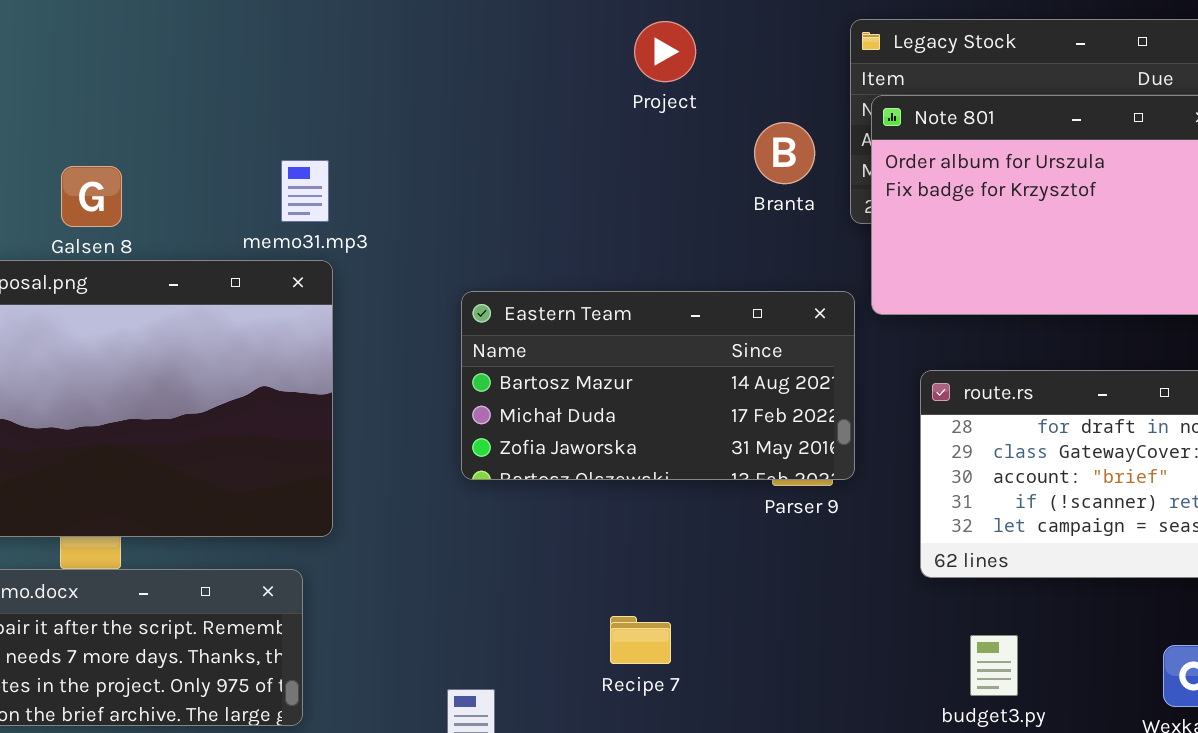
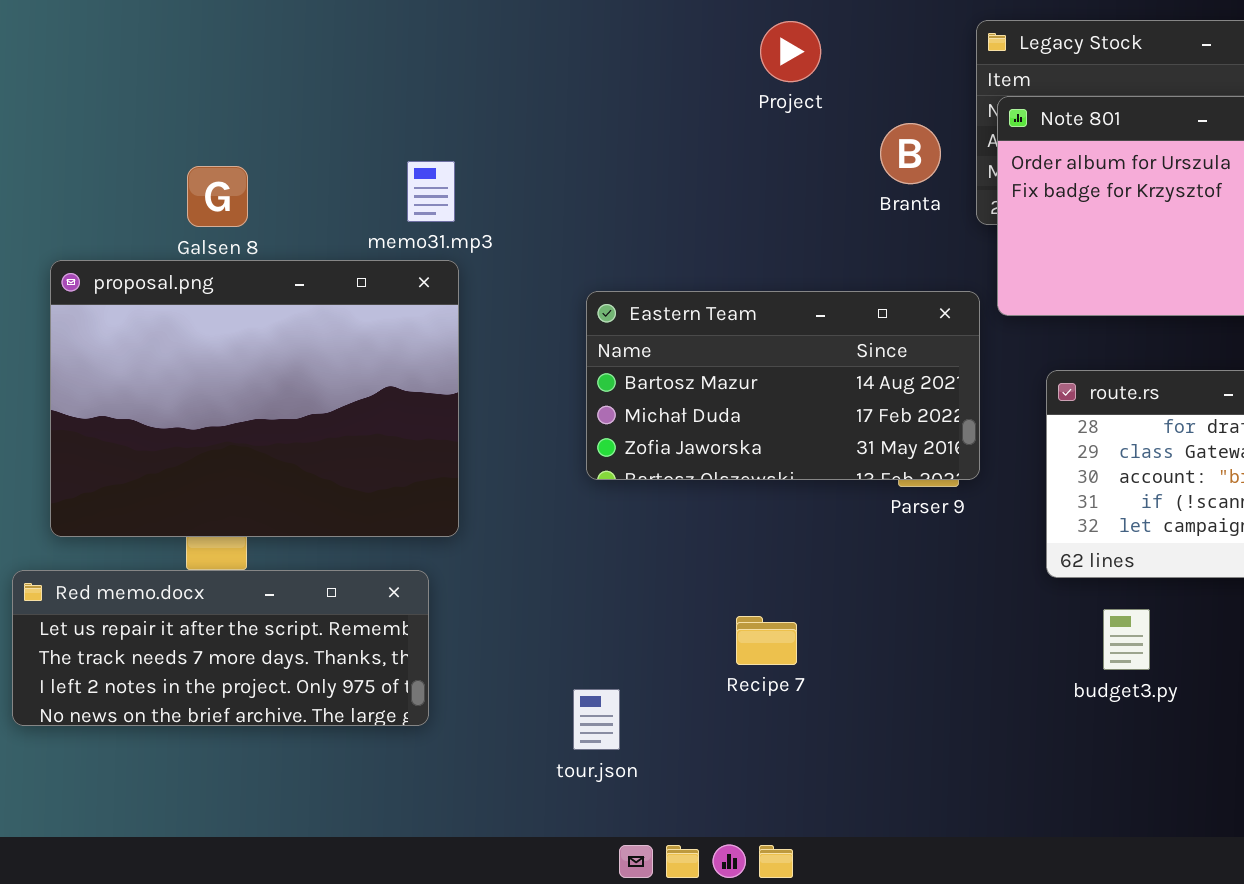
budget3.py: [970,635,1018,696] -> [1103,609,1150,670], moved

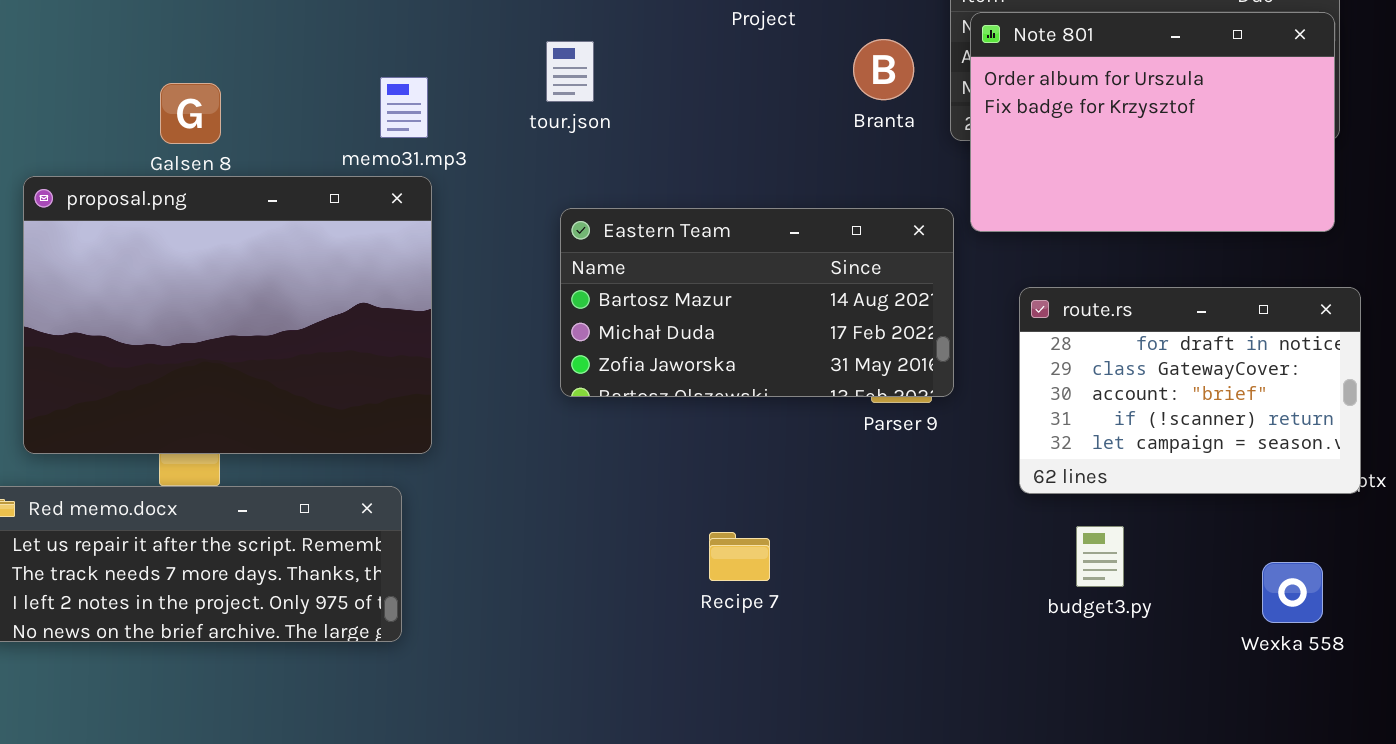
tour.json: [573,689,620,750] -> [546,41,594,102], moved

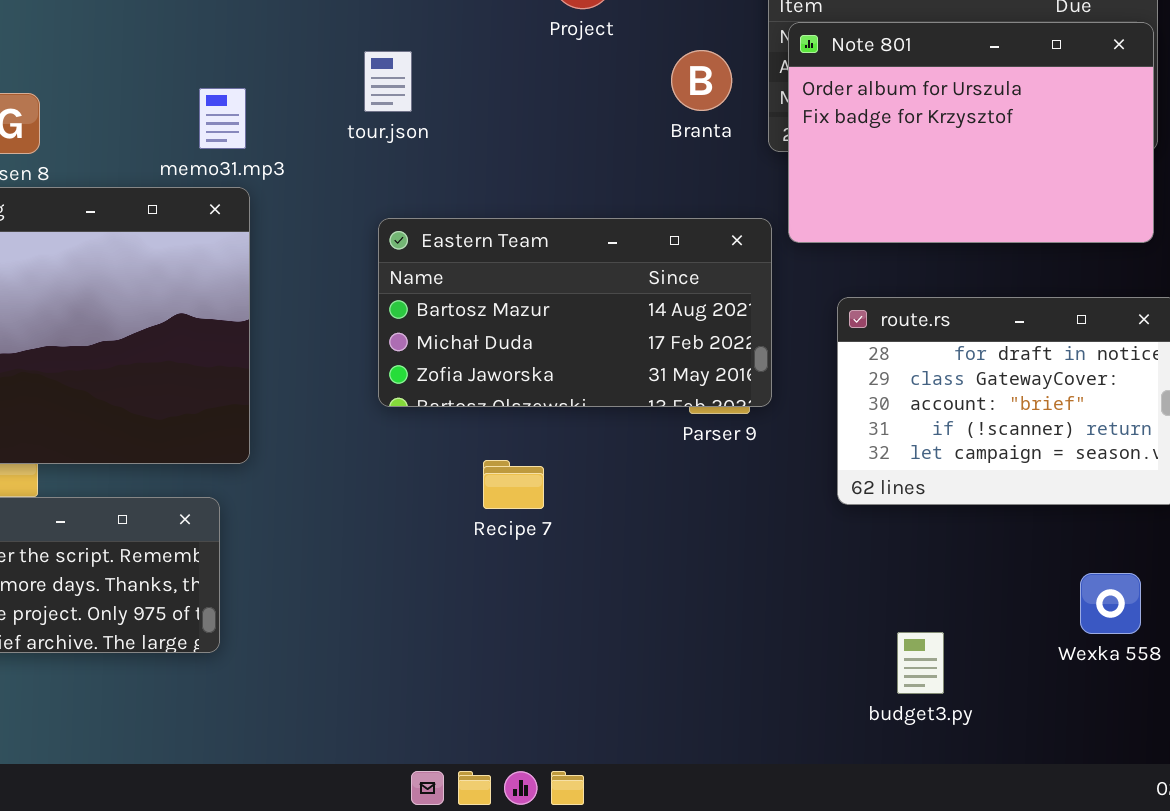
budget3.py: [1076,526,1124,587] -> [897,632,944,694], moved
Recipe 7: [709,532,770,581] -> [483,460,544,509], moved

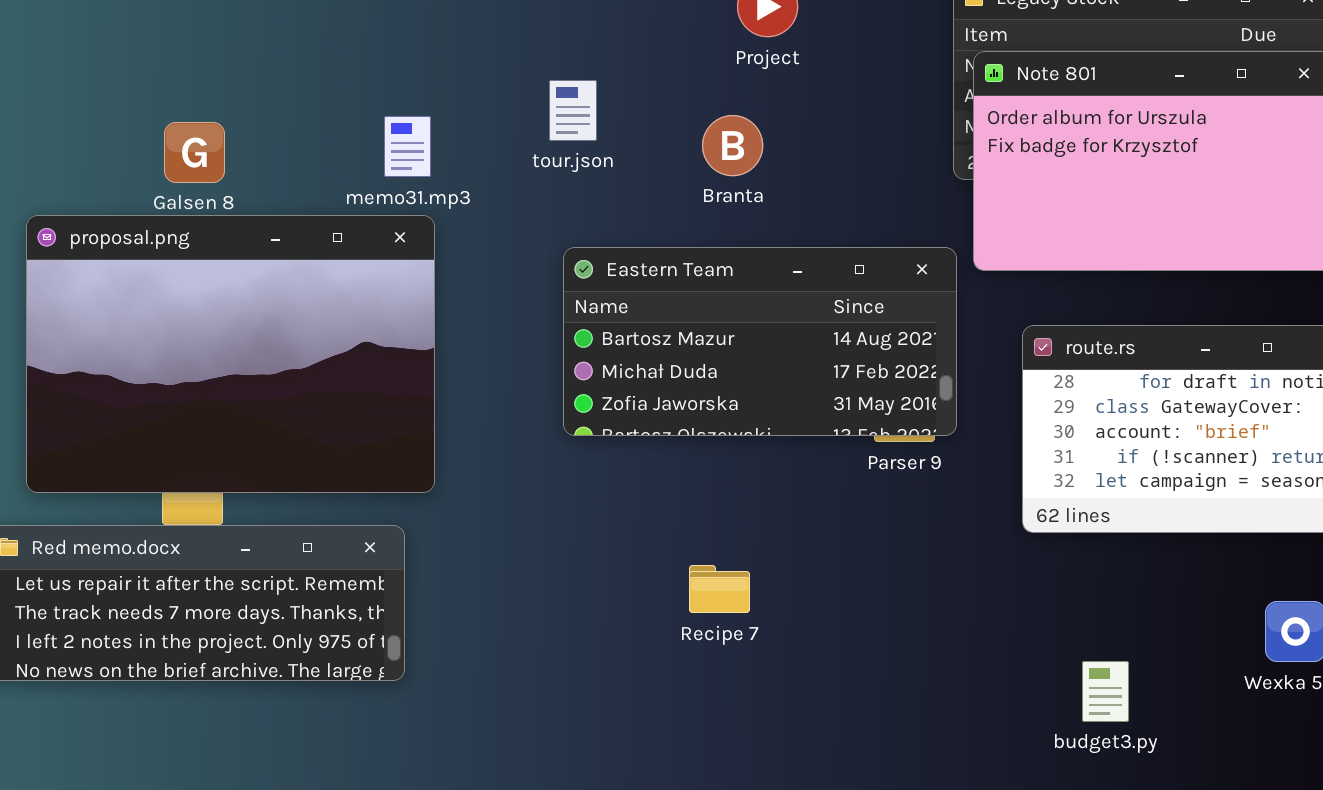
Branta: [671,50,732,111] -> [702,115,763,176], moved
Recipe 7: [483,460,544,509] -> [689,565,750,613], moved

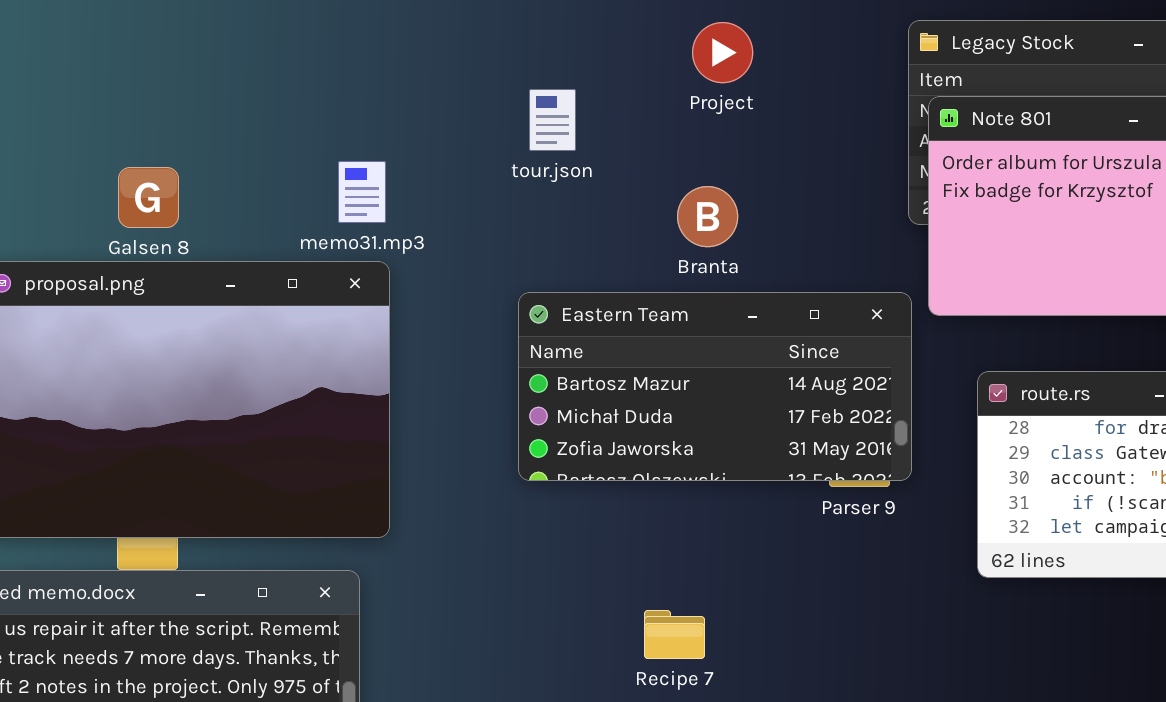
tour.json: [549,80,597,141] -> [529,89,576,151], moved
Branta: [702,115,763,176] -> [677,186,738,247], moved

